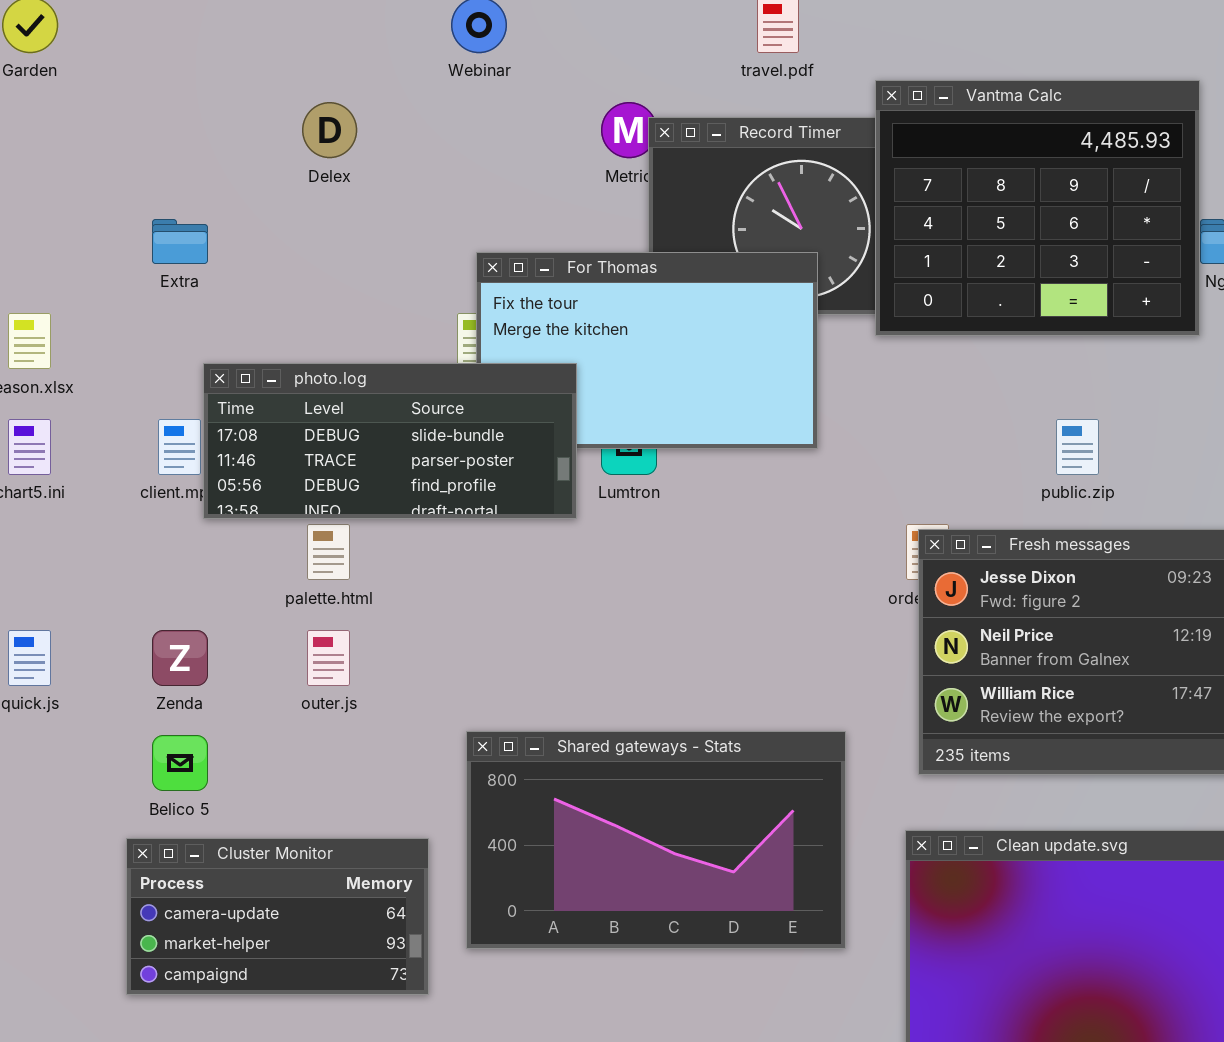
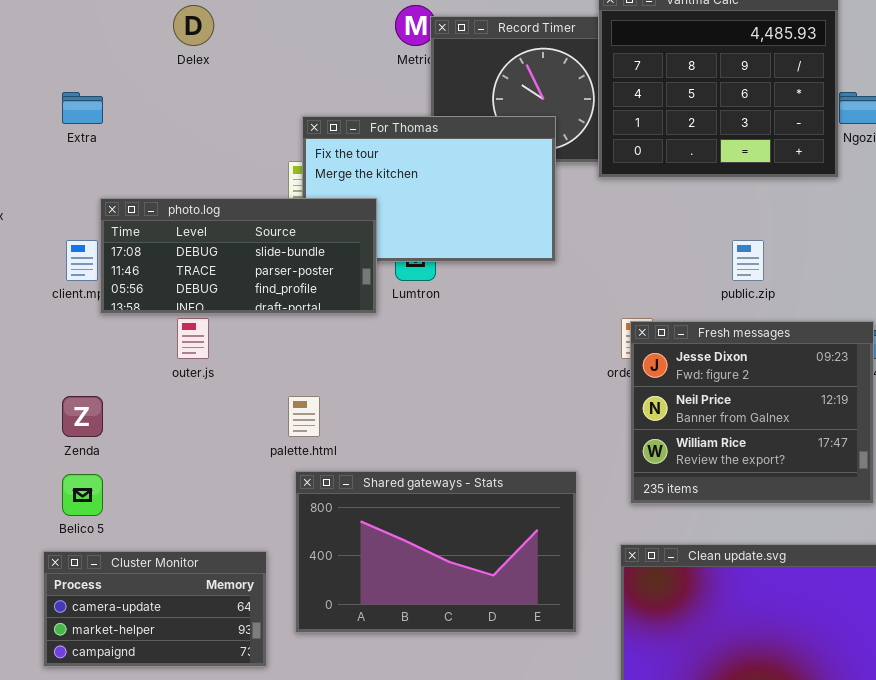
palette.html: [307,524,350,580] -> [288,396,320,437], moved
outer.js: [307,630,350,686] -> [177,318,209,359], moved

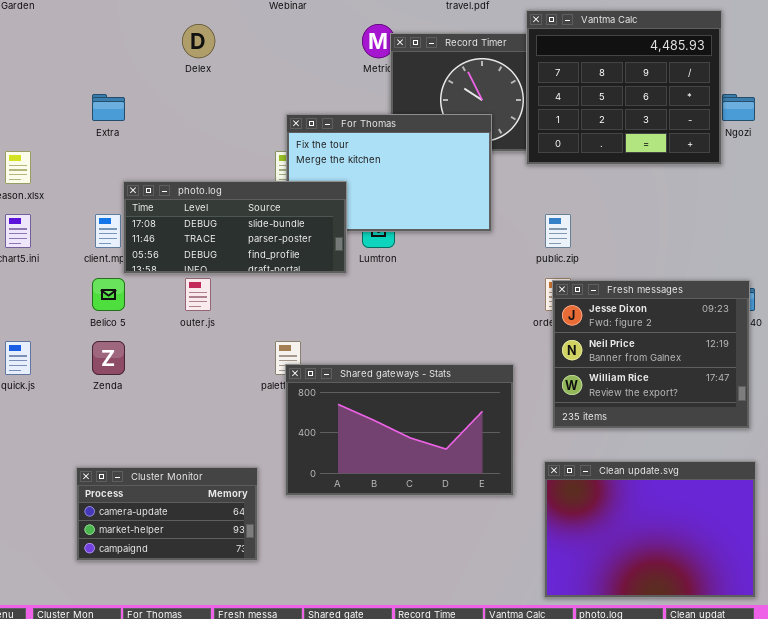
public.zip: [732,240,764,281] -> [545,214,571,248], moved
Shared gateways - Stats: [295,471,577,633] -> [285,364,514,496], moved
Belico 5: [62,474,103,516] -> [92,278,125,311], moved

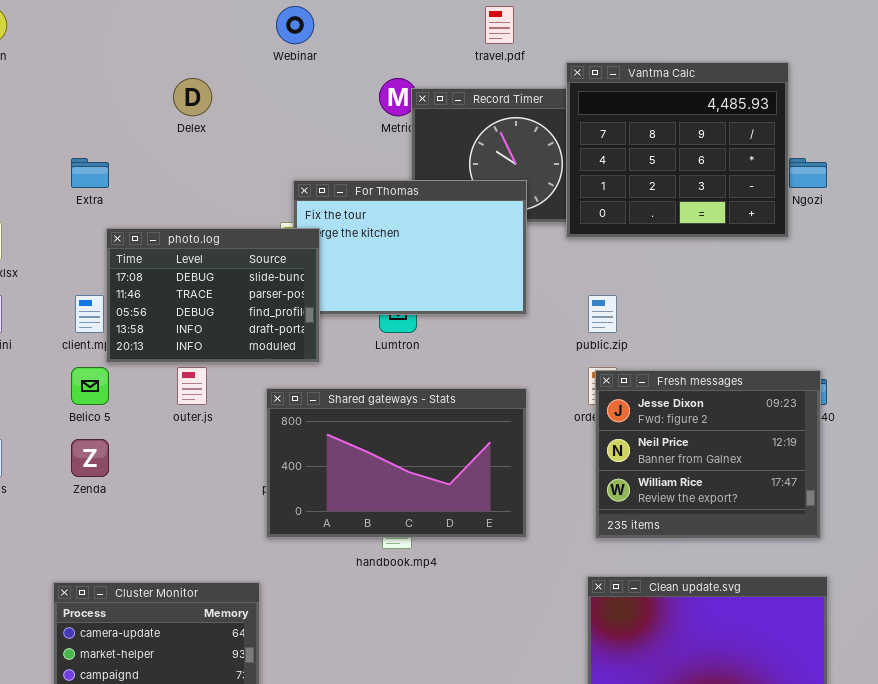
photo.log: [123,181,347,274] -> [106,228,320,363], resized
Shared gateways - Stats: [285,364,514,496] -> [266,388,527,538], moved

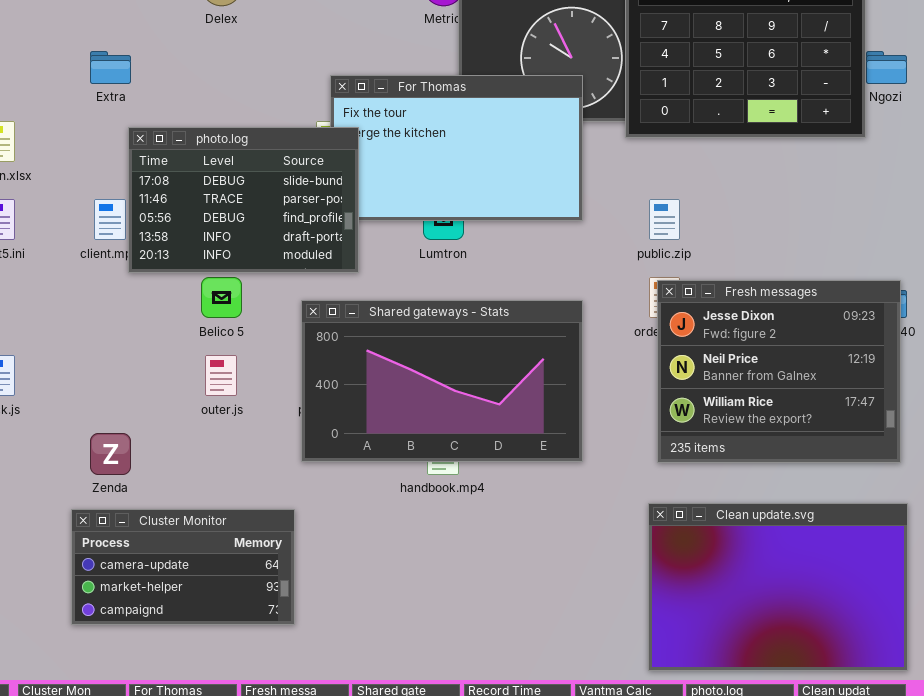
Belico 5: [71,367,109,405] -> [201,277,242,318], moved
outer.js: [177,367,207,405] -> [205,355,237,396], moved
Zenda: [71,439,109,477] -> [90,433,131,475], moved

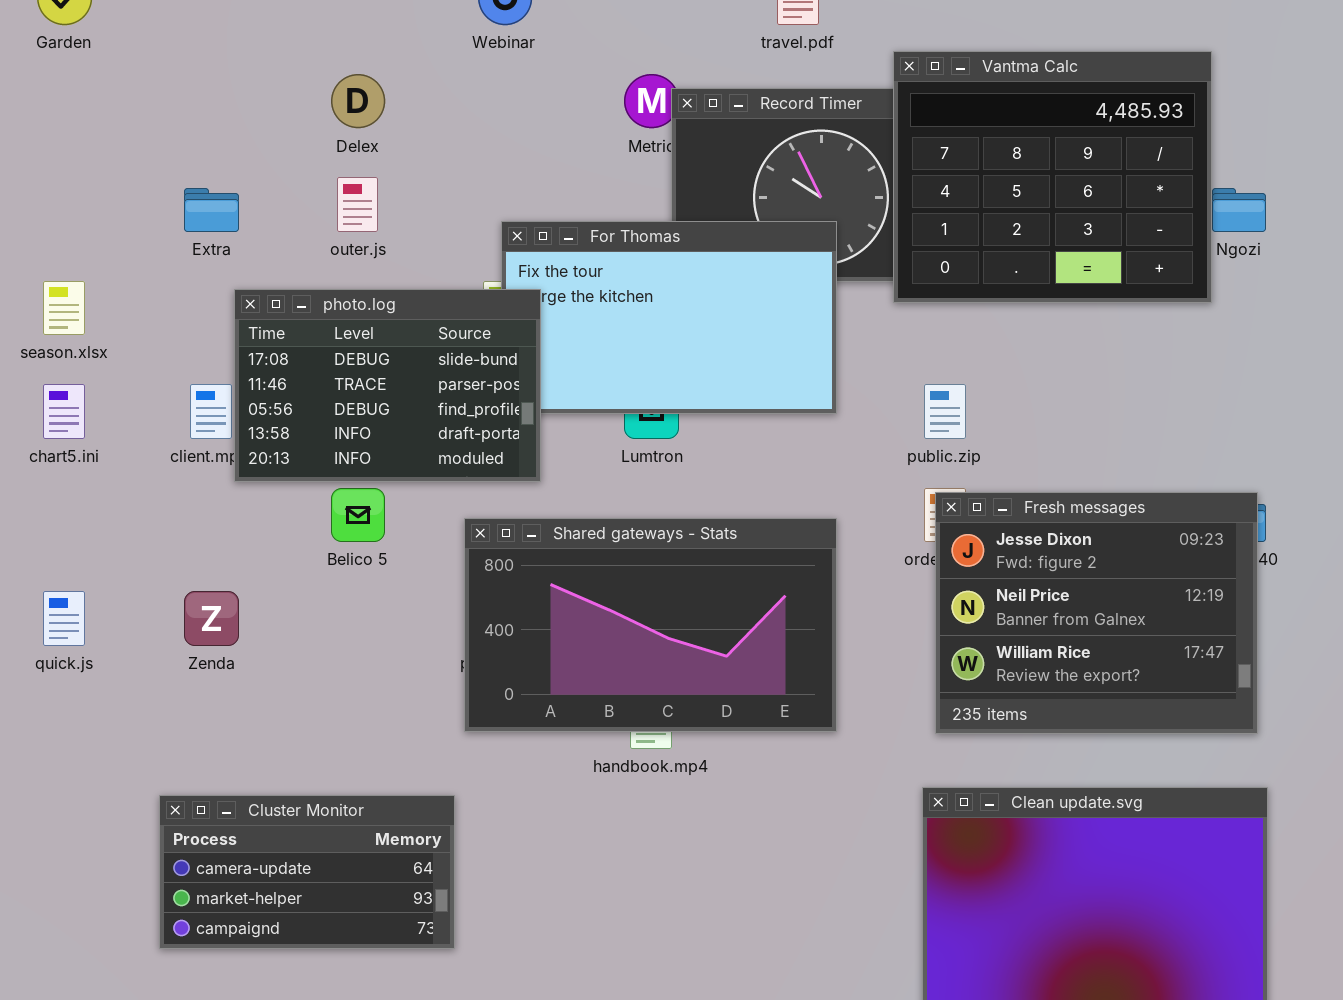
outer.js: [205,355,237,396] -> [337,177,378,232], moved
Zenda: [90,433,131,475] -> [184,591,239,646], moved

